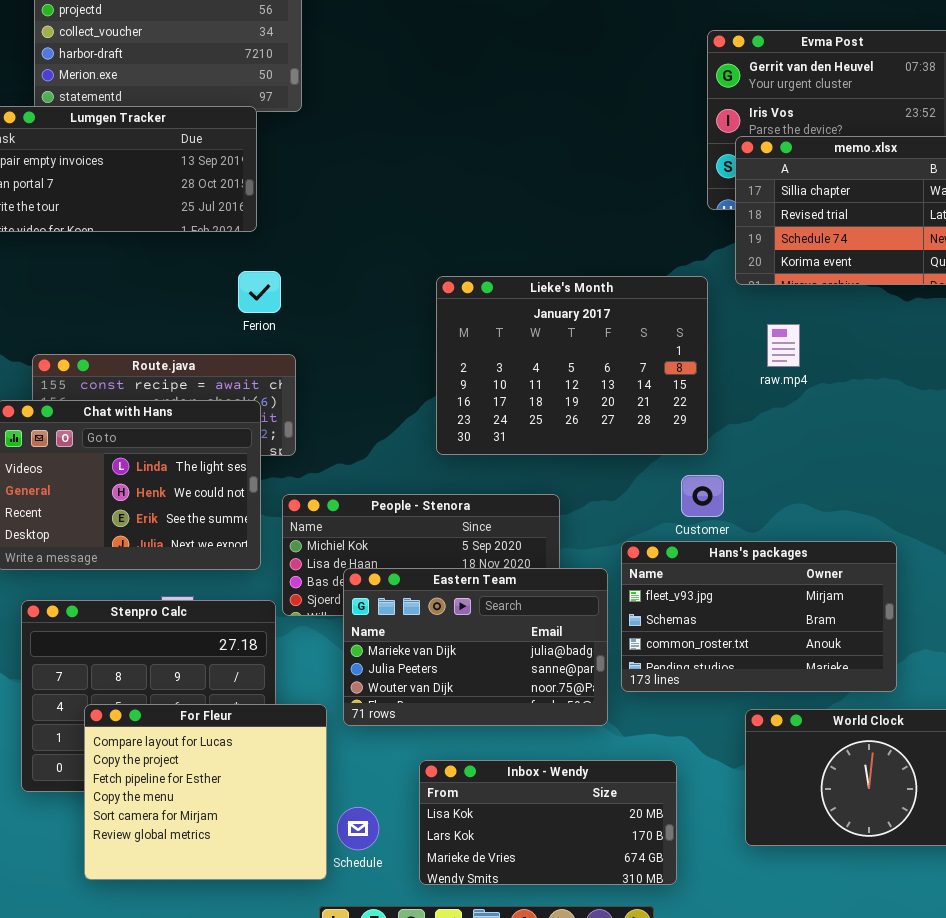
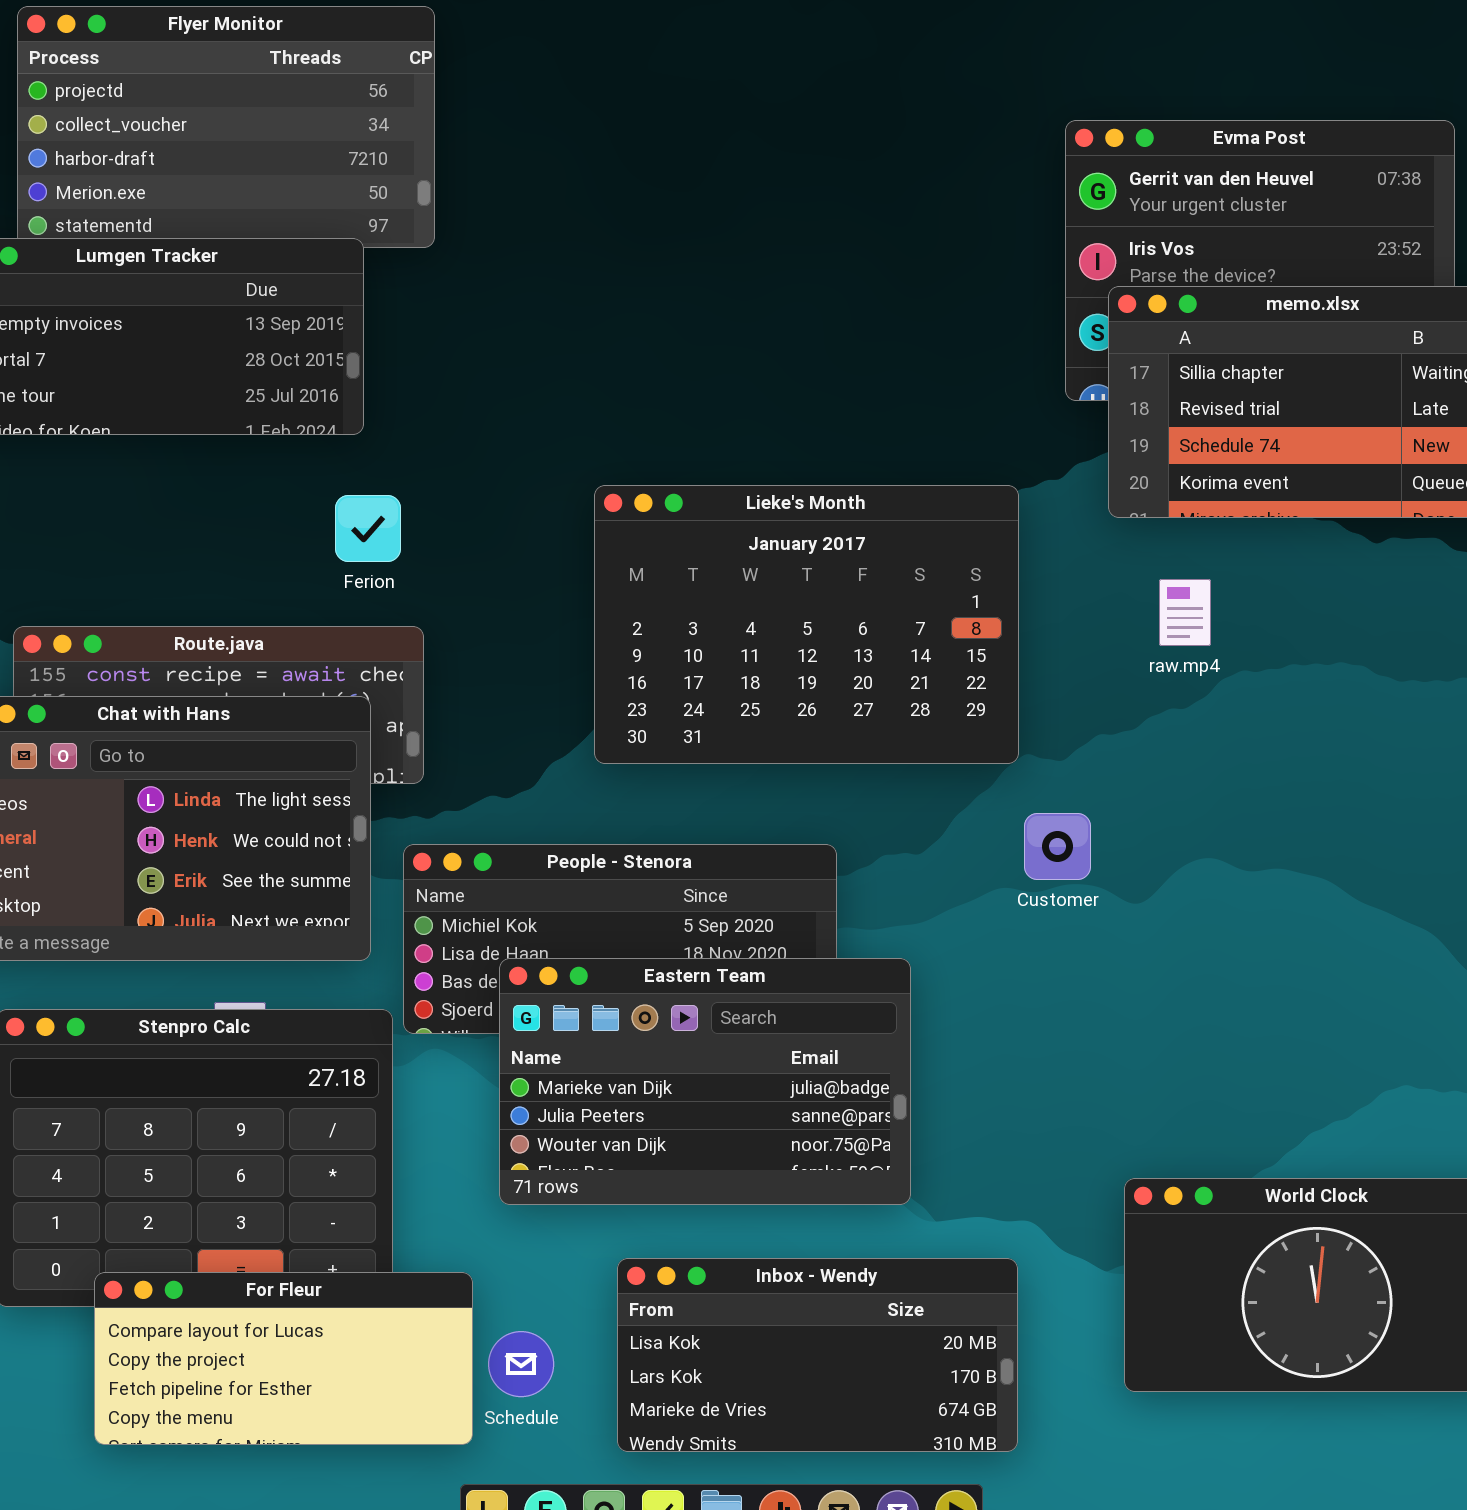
Lieke's Month: [436,276,708,455] -> [594,485,1019,764], moved
Hans's packages: [621,541,897,692] -> none, closed
For Fleur: [84,704,327,880] -> [94,1272,473,1445], resized

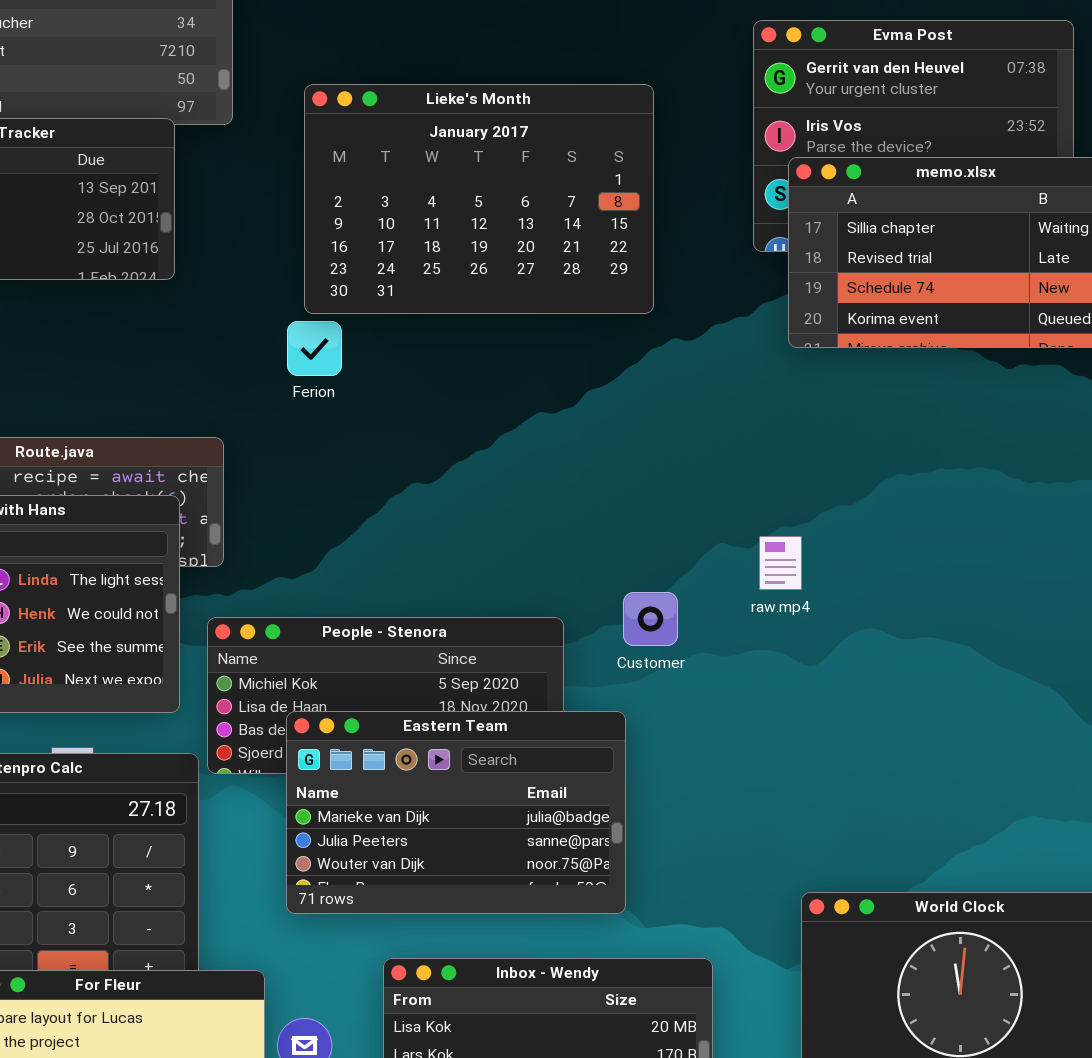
Lieke's Month: [594,485,1019,764] -> [304,84,654,314], moved
Ferion: [335,495,401,562] -> [287,321,342,376], moved
raw.mp4: [1159,579,1211,646] -> [759,536,802,590], moved
Customer: [1024,813,1091,880] -> [623,592,678,646], moved

